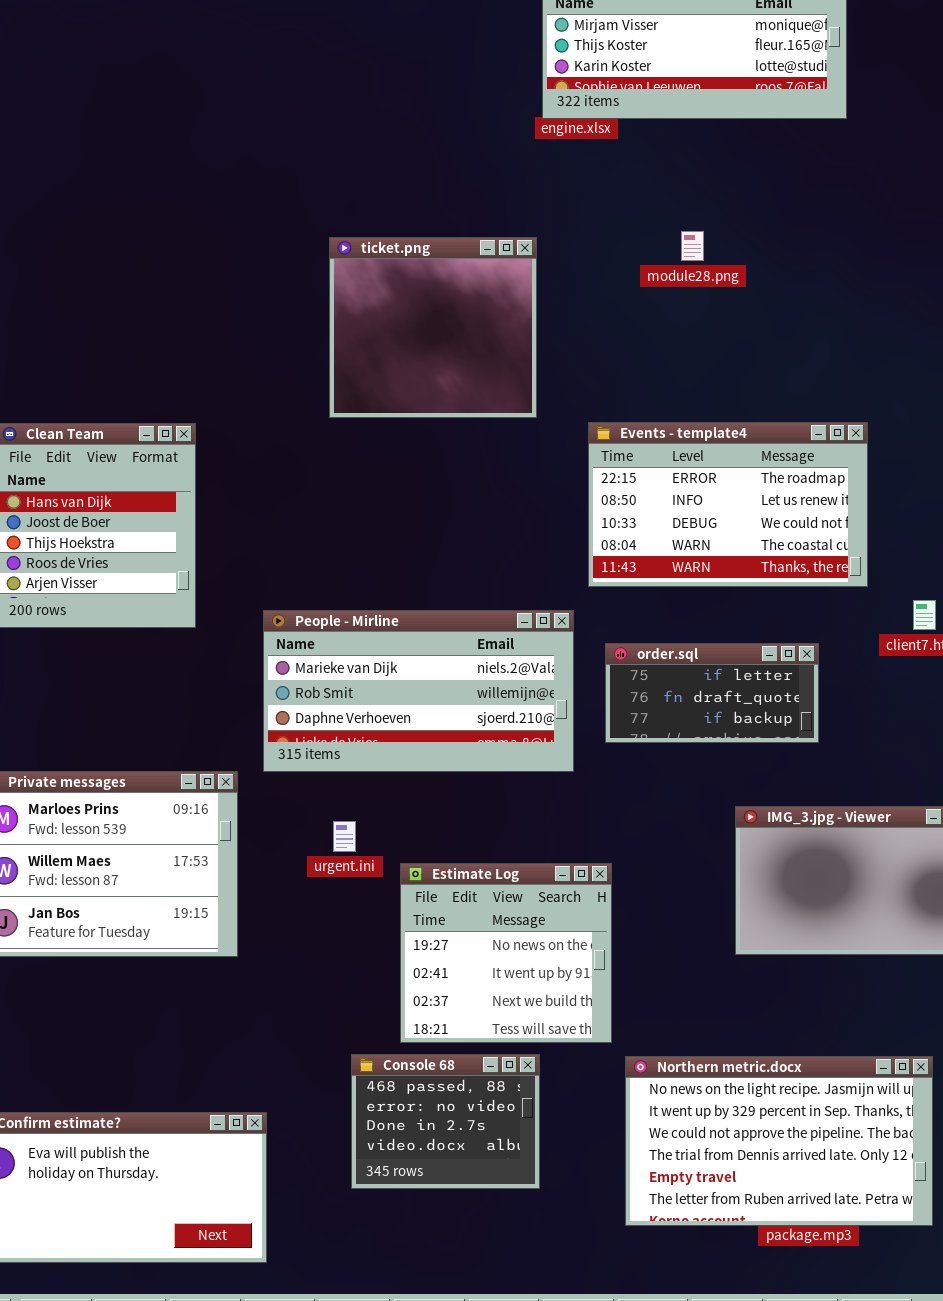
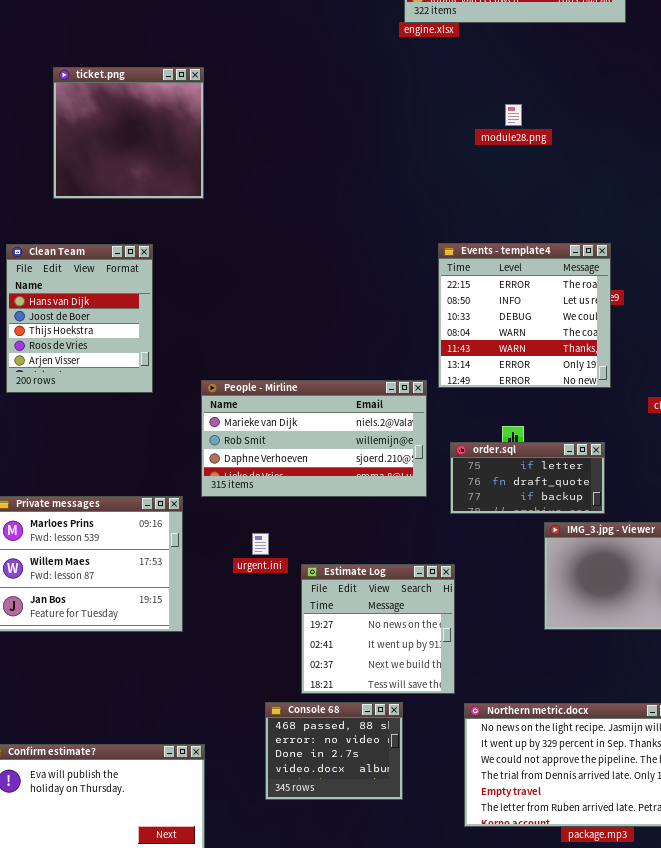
ticket.png: [329,237,537,418] -> [53,67,204,199], moved
Events - template4: [588,422,868,587] -> [438,243,611,388], resized
order.sql: [605,643,819,743] -> [450,442,605,514], moved

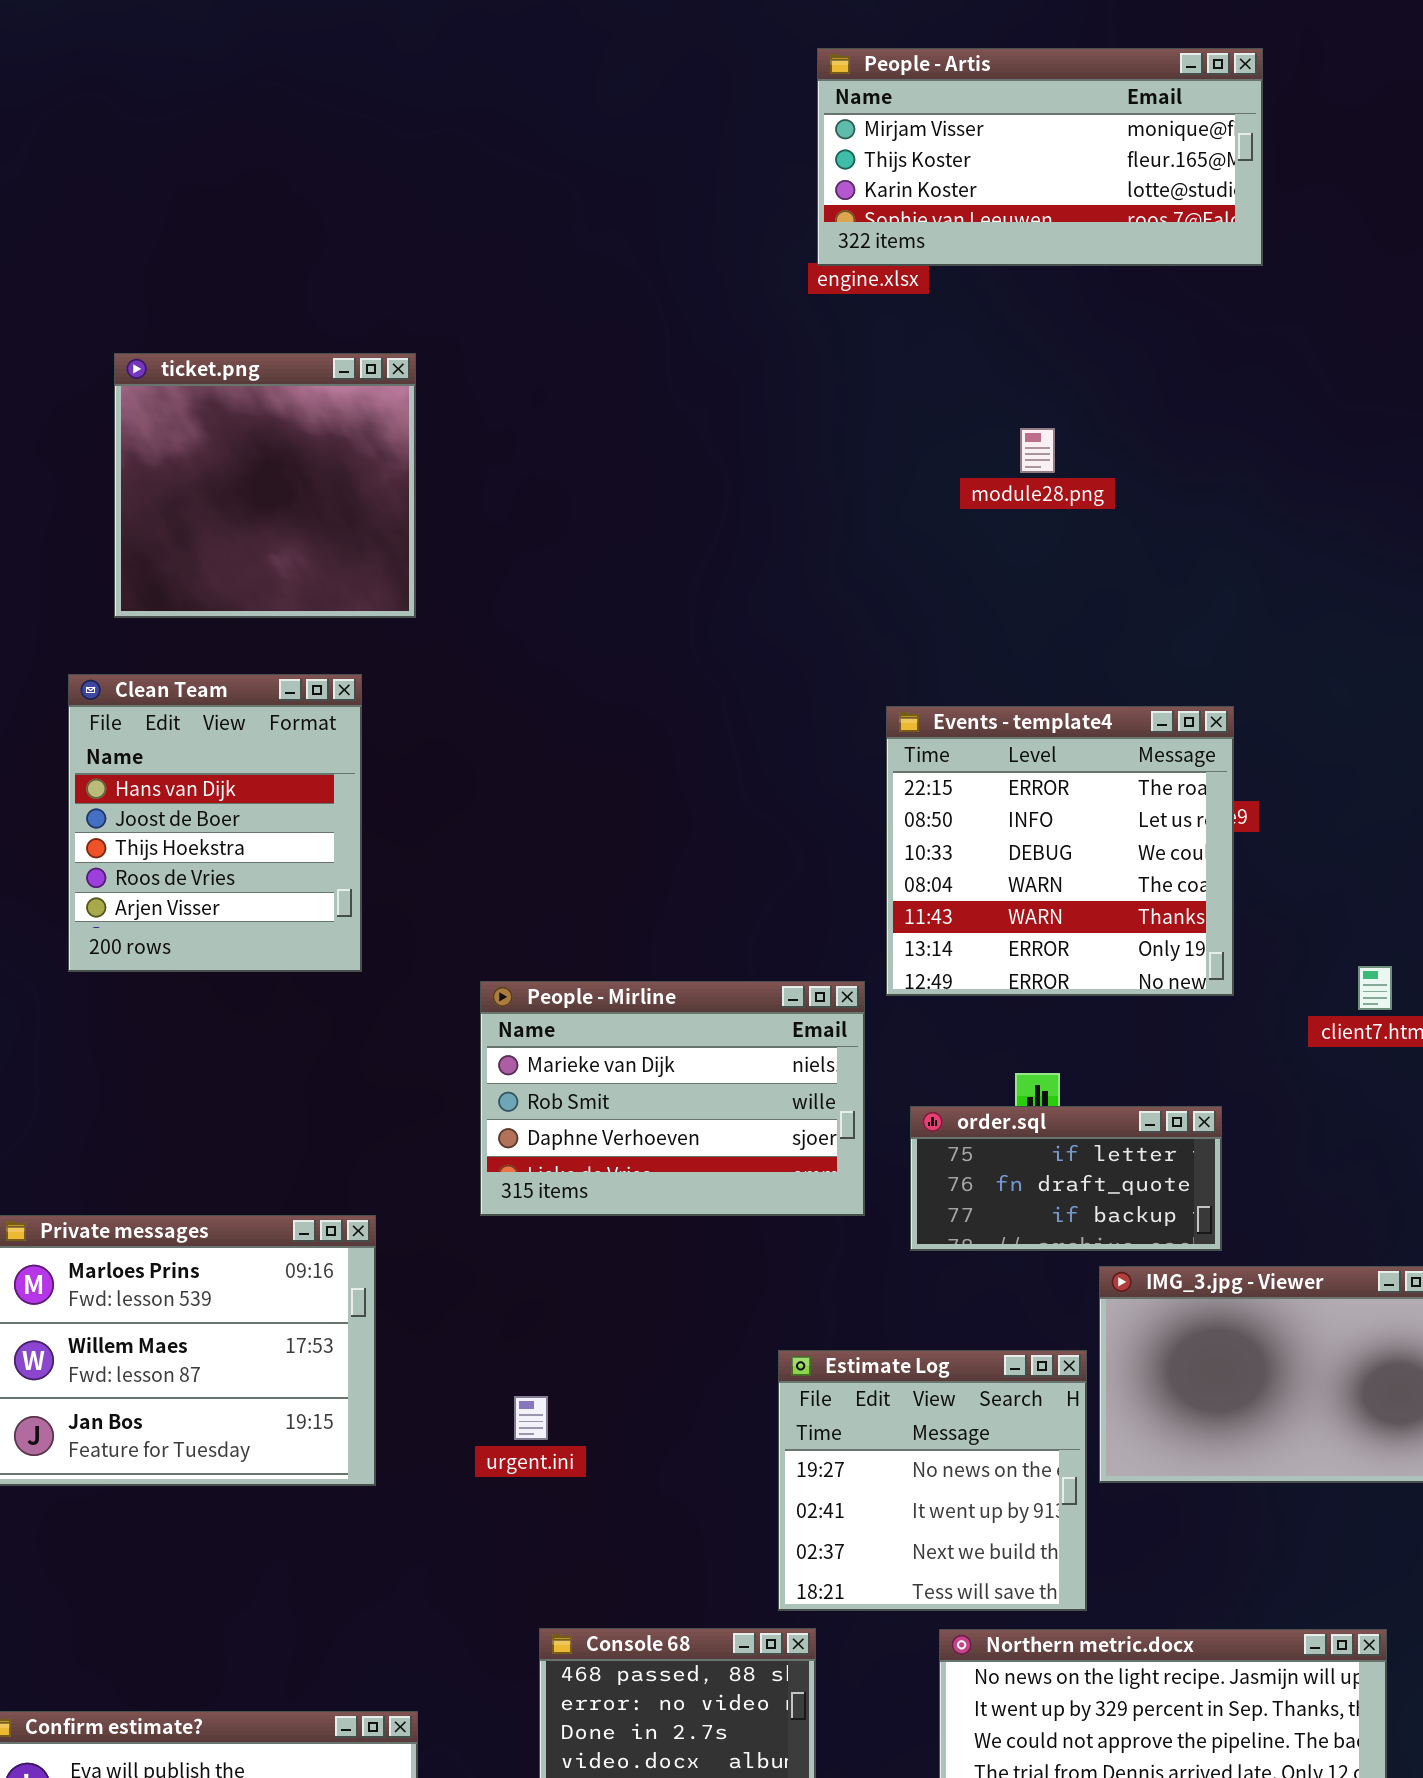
Clean Team: [6,244,153,393] -> [68,674,362,972], moved
People - Mirline: [201,380,427,497] -> [480,981,865,1216], resized
urgent.ini: [252,533,269,555] -> [514,1396,548,1440], moved
Estimate Log: [301,564,455,694] -> [778,1350,1087,1611], moved

